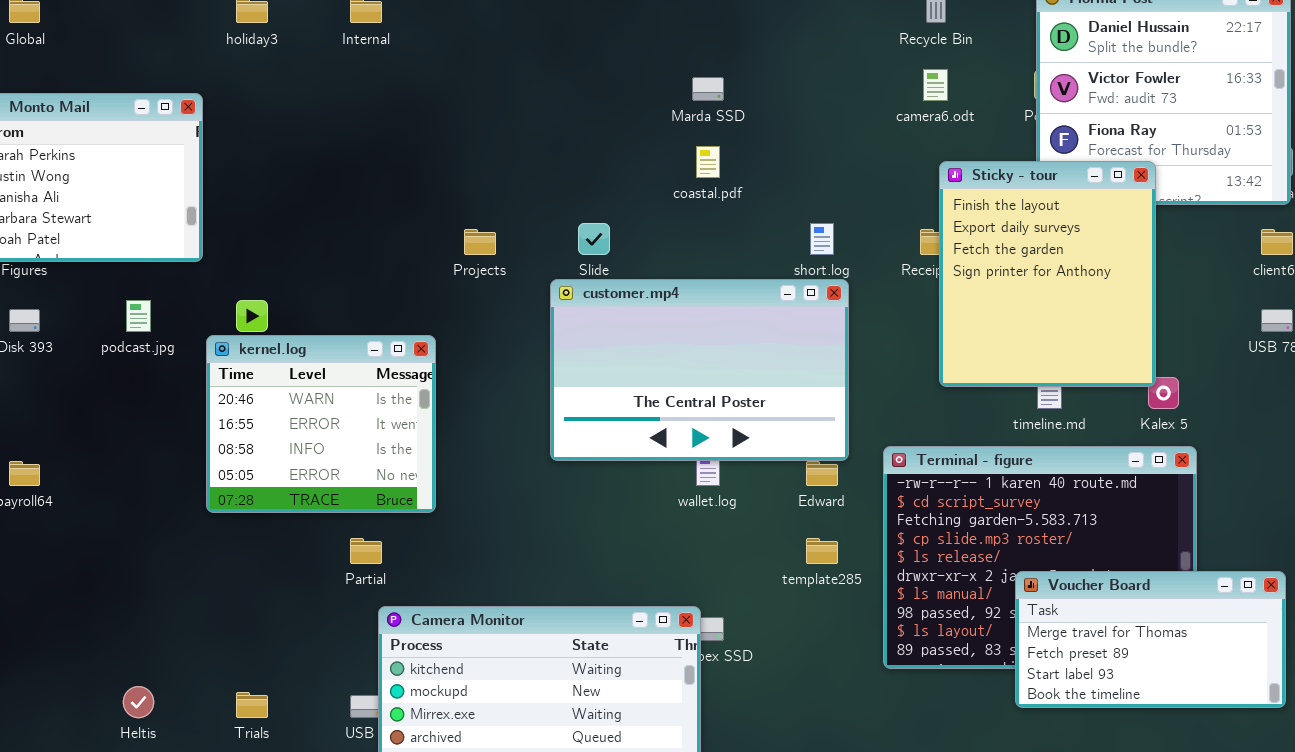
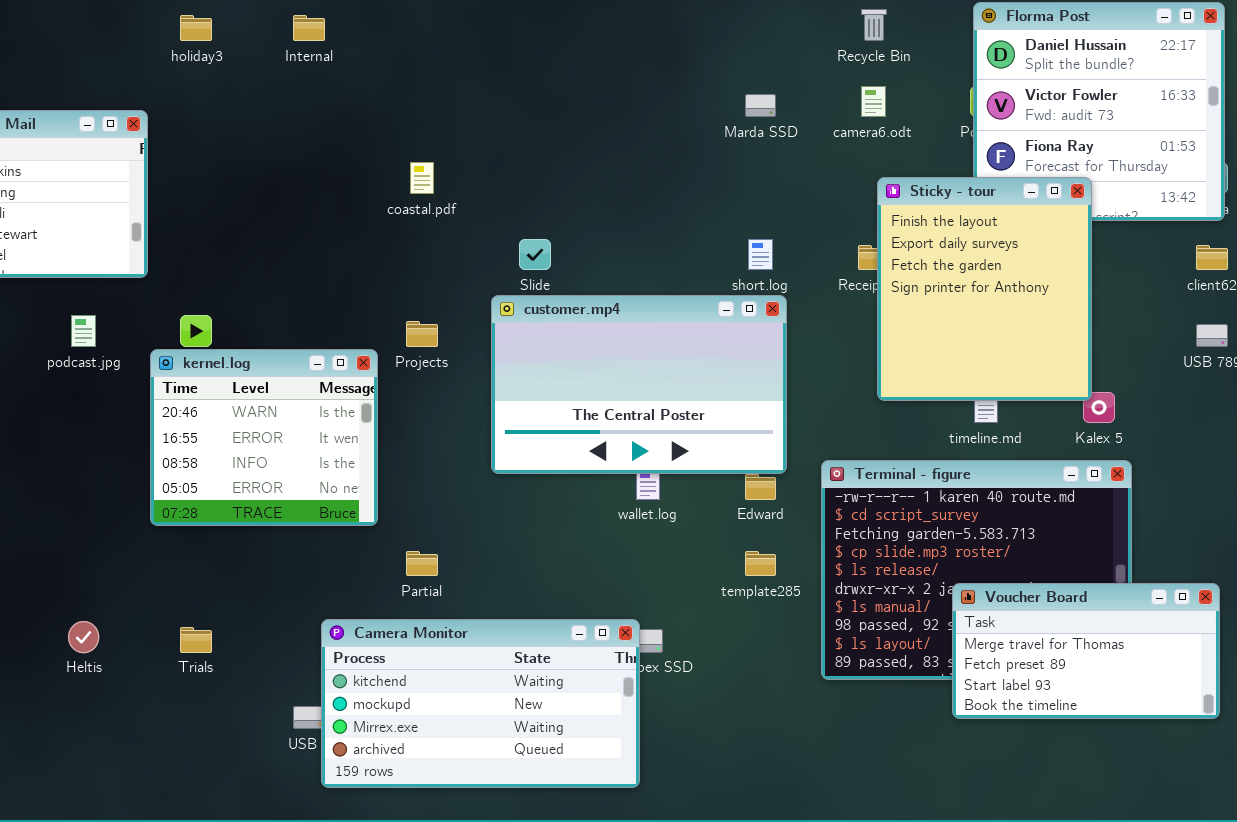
Marda SSD: [692,77,724,101] -> [745,94,776,117], moved
coastal.pdf: [696,146,720,178] -> [410,162,434,194], moved
Projects: [464,229,496,255] -> [406,321,438,347], moved
Partial: [350,538,382,564] -> [406,551,438,576], moved
Heltis: [123,686,154,718] -> [68,621,99,653], moved
Trials: [236,692,268,718] -> [180,627,212,653], moved

